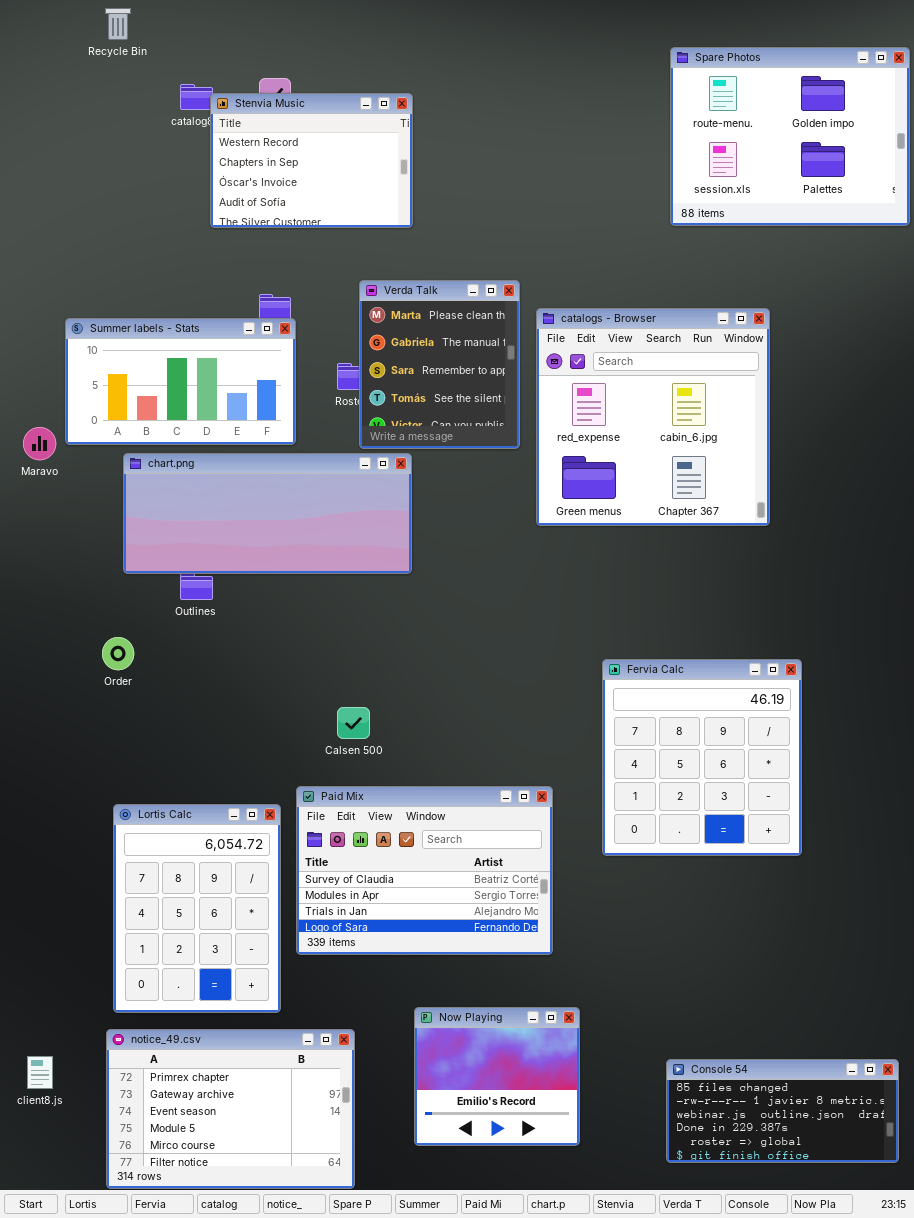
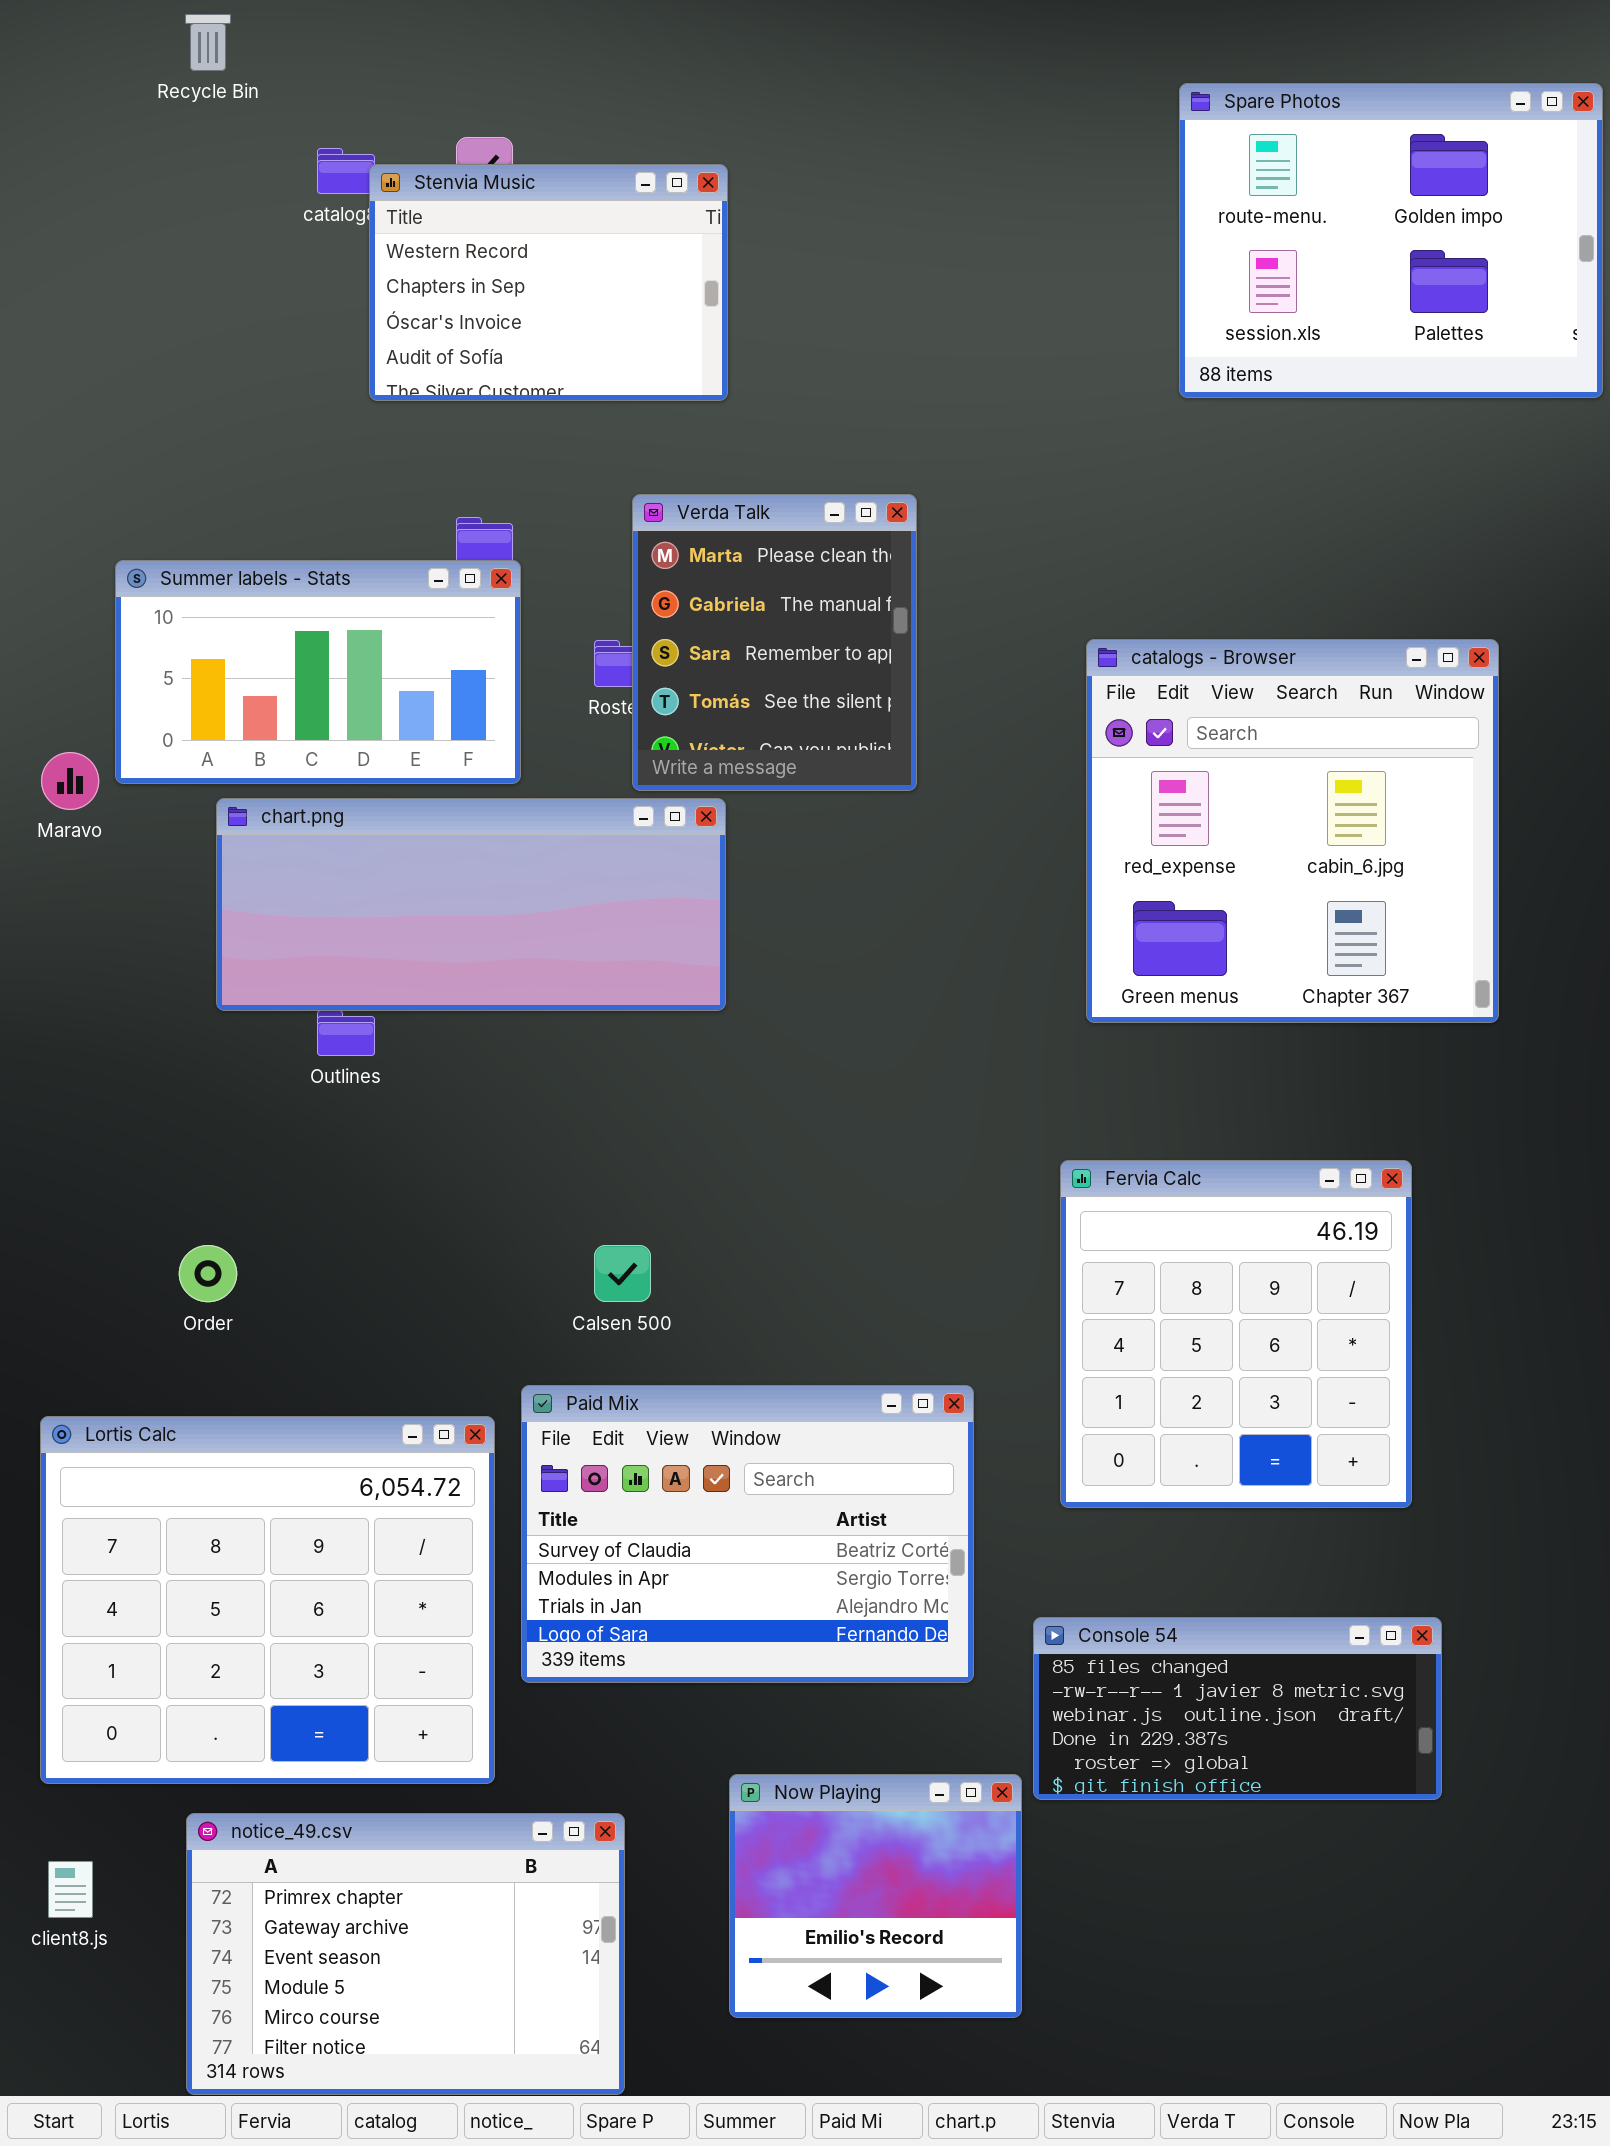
catalogs - Browser: [536,308,770,526] -> [1086,639,1499,1023], moved
Order: [102,637,134,670] -> [179,1245,237,1302], moved
Lortis Calc: [113,804,281,1013] -> [40,1416,495,1784], resized
Console 54: [666,1059,899,1163] -> [1033,1617,1442,1800], moved

